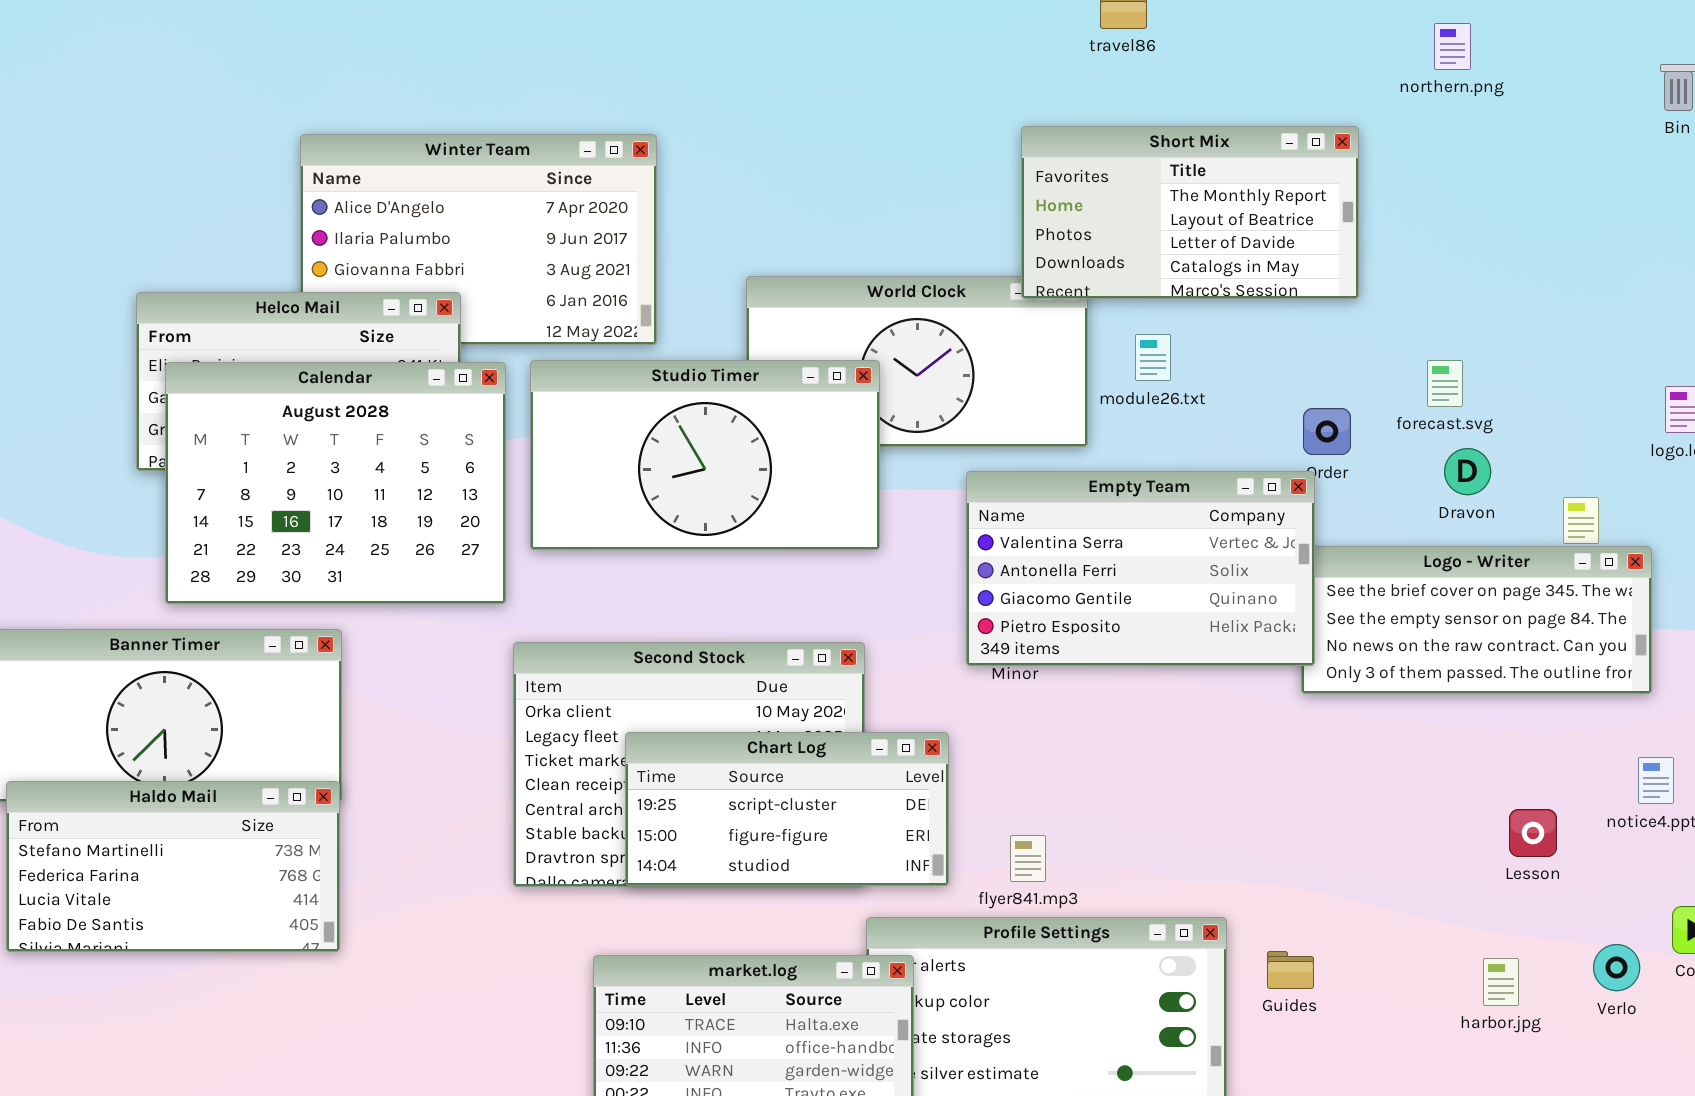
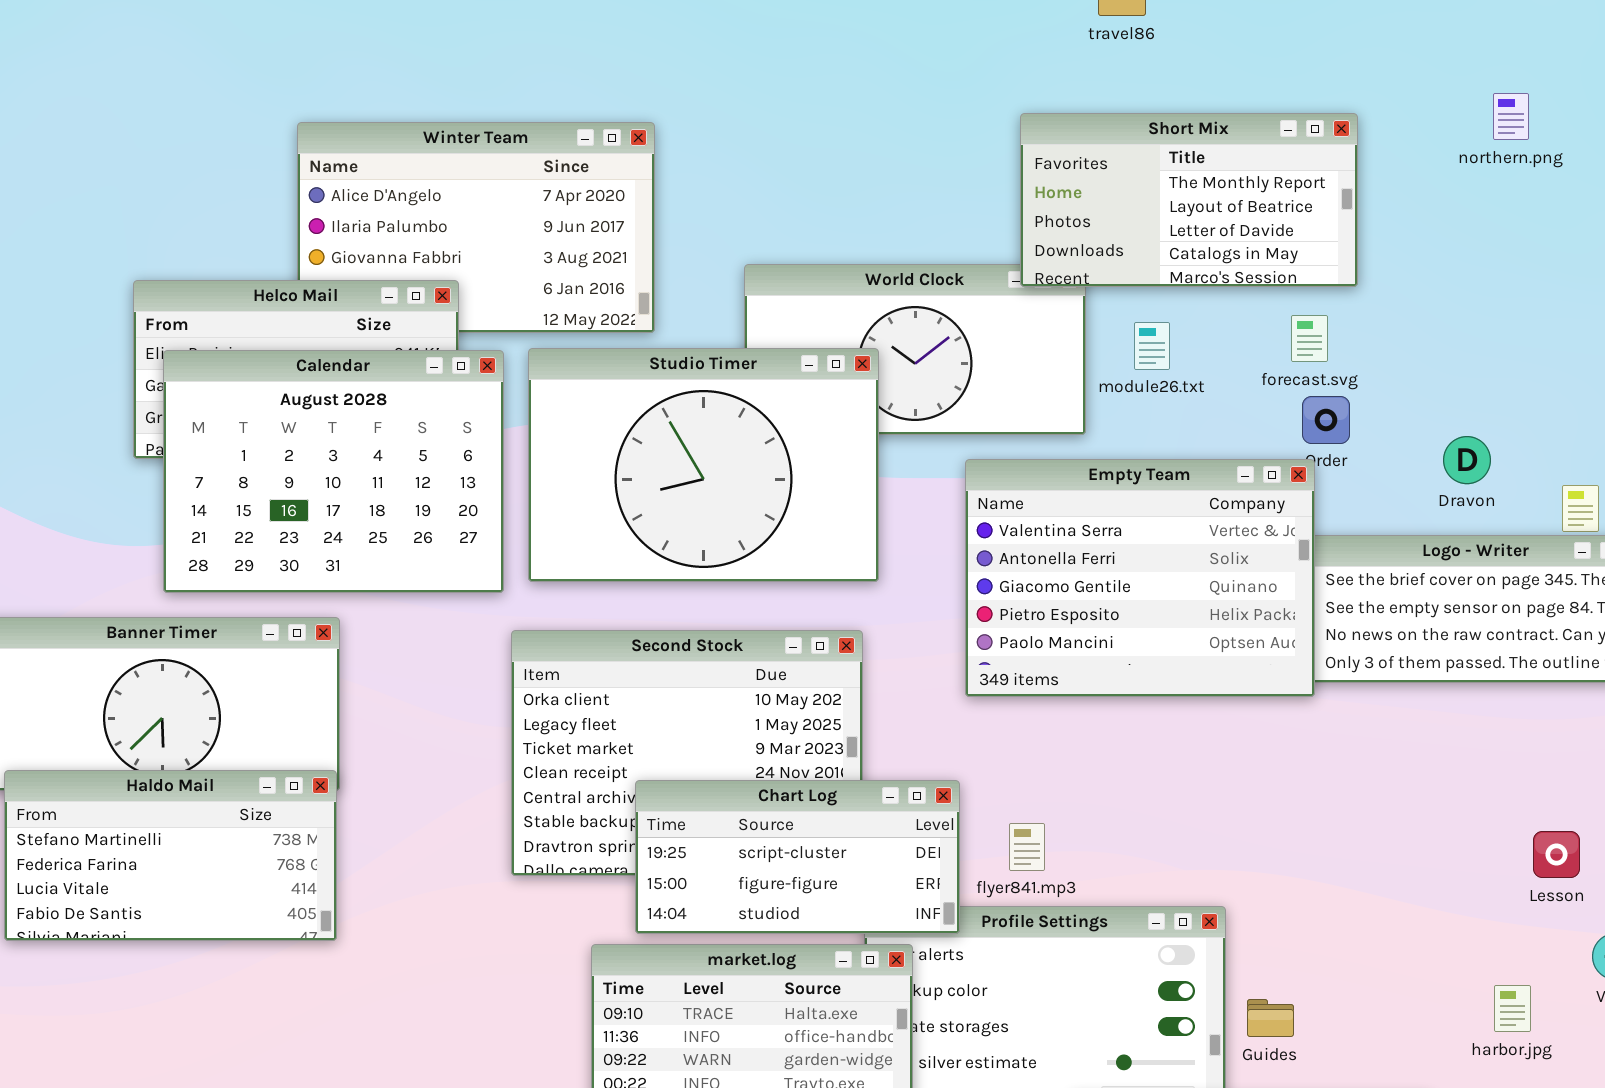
northern.png: [1434,23,1471,70] -> [1493,93,1529,140], moved
Studio Timer: [530,360,880,550] -> [528,348,879,582], resized
forecast.svg: [1427,360,1463,407] -> [1291,315,1328,362], moved
Empty Team: [966,471,1315,666] -> [965,459,1315,697], resized
Chart Log: [625,732,949,886] -> [635,780,960,934], moved
Lesson: [1509,809,1557,857] -> [1533,831,1580,878], moved
Guides: [1267,951,1314,989] -> [1247,999,1294,1037], moved
harbor.jpg: [1483,958,1519,1006] -> [1494,985,1531,1032], moved

